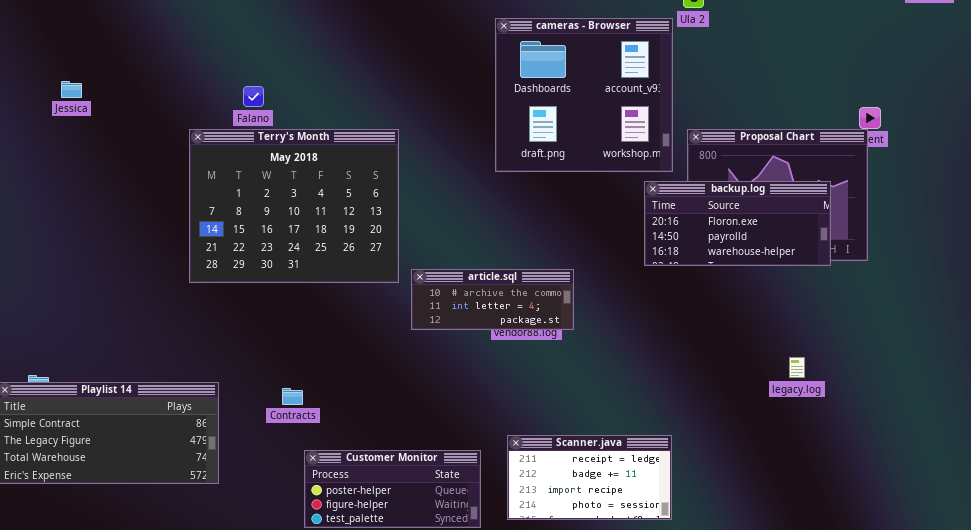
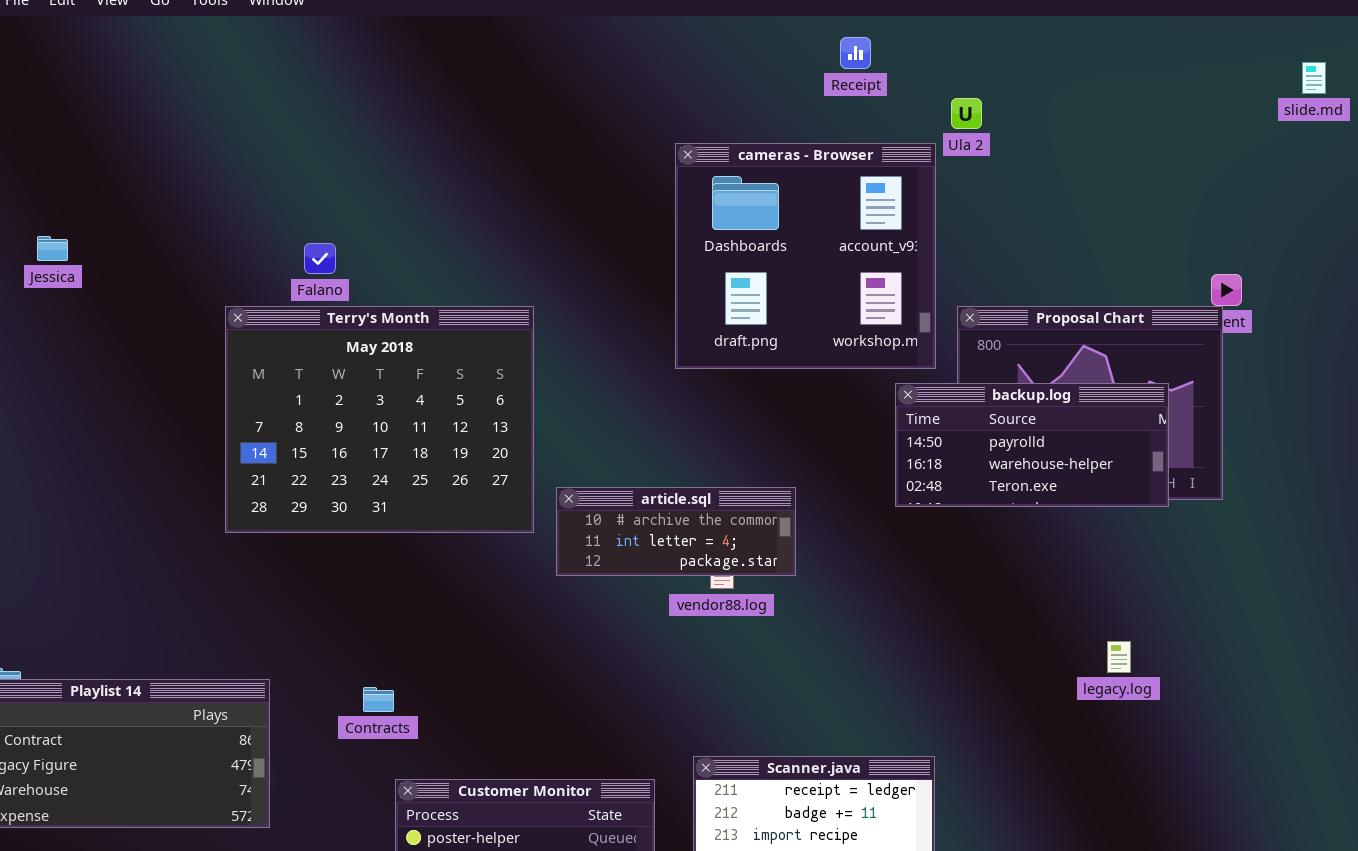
backup.log: [644,181,831,266] -> [895,383,1169,507], scrolled down 1 row
article.sql: [411,269,574,330] -> [556,487,796,576], moved

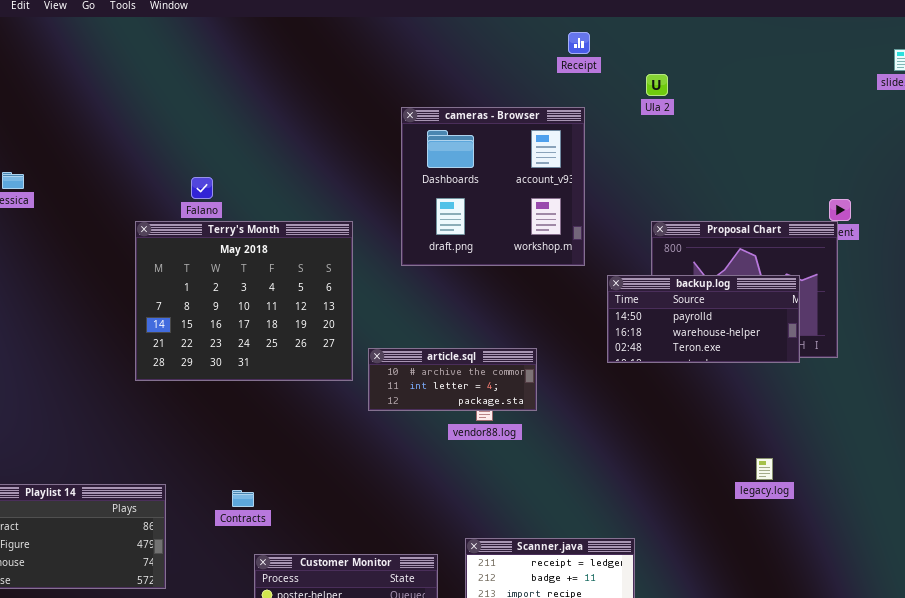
cameras - Browser: [675,143,936,369] -> [401,107,585,266], moved

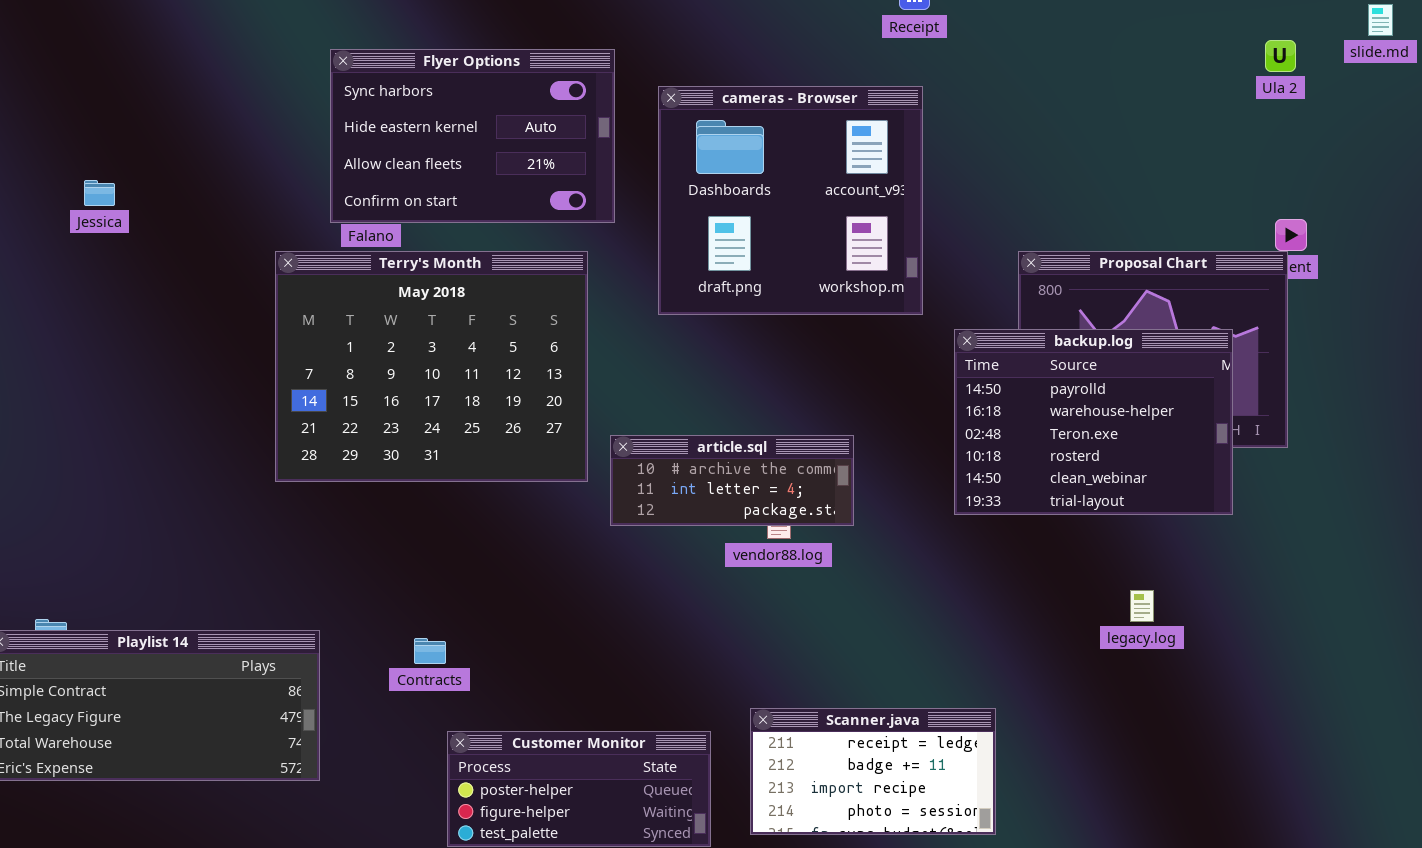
Ula 2: [646,74,668,96] -> [1265,40,1296,72], moved
Flyer Options: none -> [330,49,615,223], opened
backup.log: [607,275,800,363] -> [954,329,1233,515], resized
legacy.log: [756,458,773,480] -> [1130,590,1154,622], moved

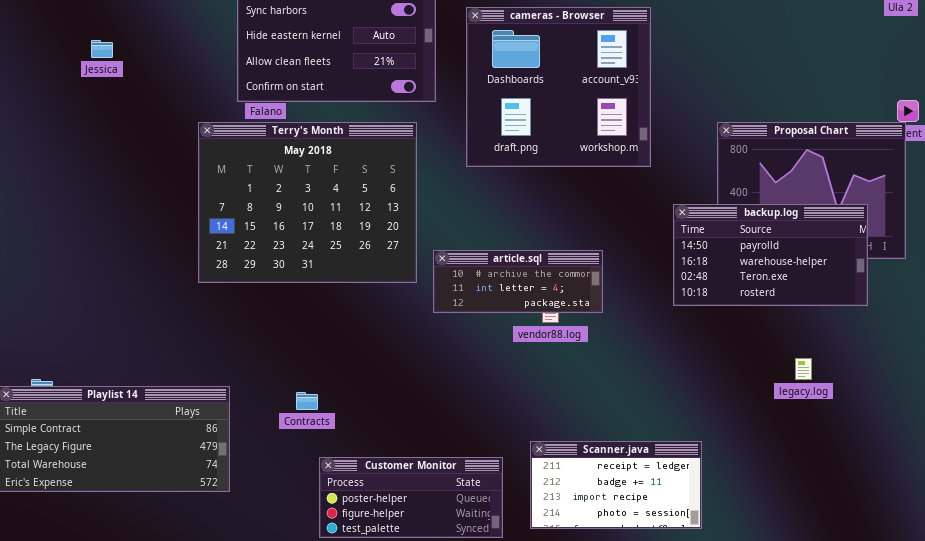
Jessica: [84,180,115,206] -> [91,40,113,58], moved
backup.log: [954,329,1233,515] -> [673,204,868,306], resized

